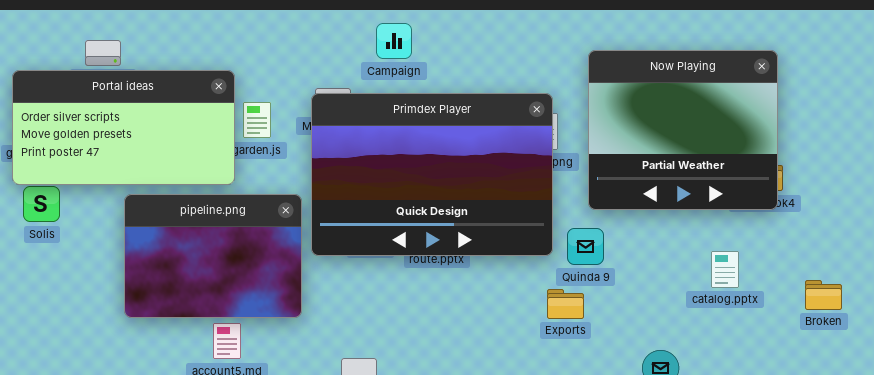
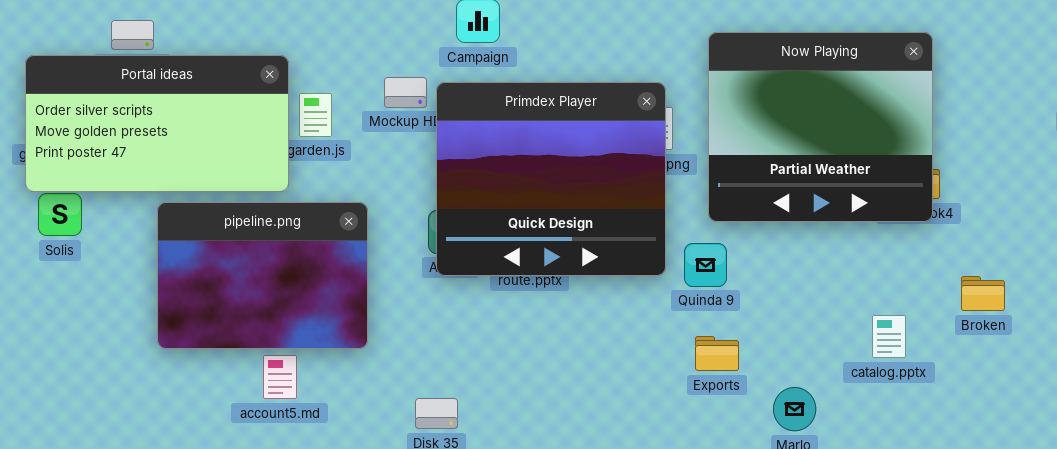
Primdex Player: [311,93,553,256] -> [436,82,666,276], resized
catalog.pptx: [711,251,739,288] -> [872,315,906,358], moved
Broken: [805,280,842,310] -> [961,276,1005,311], moved
Exports: [547,289,584,319] -> [695,336,739,371], moved

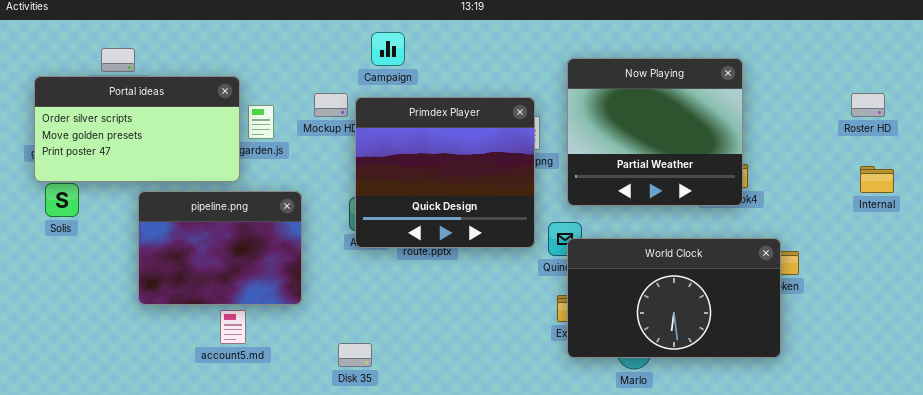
World Clock: none -> [567,238,781,358], opened

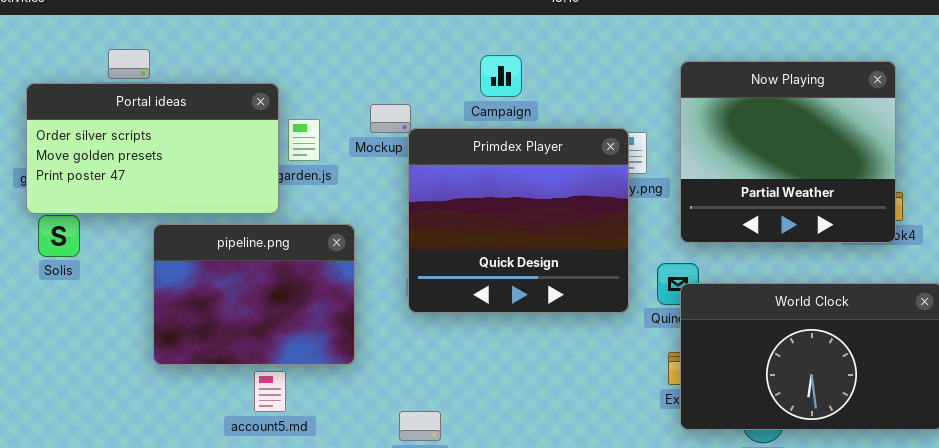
Campaign: [371,32,405,66] -> [480,55,522,97], moved
Primdex Player: [355,97,535,248] -> [408,128,629,313], moved

